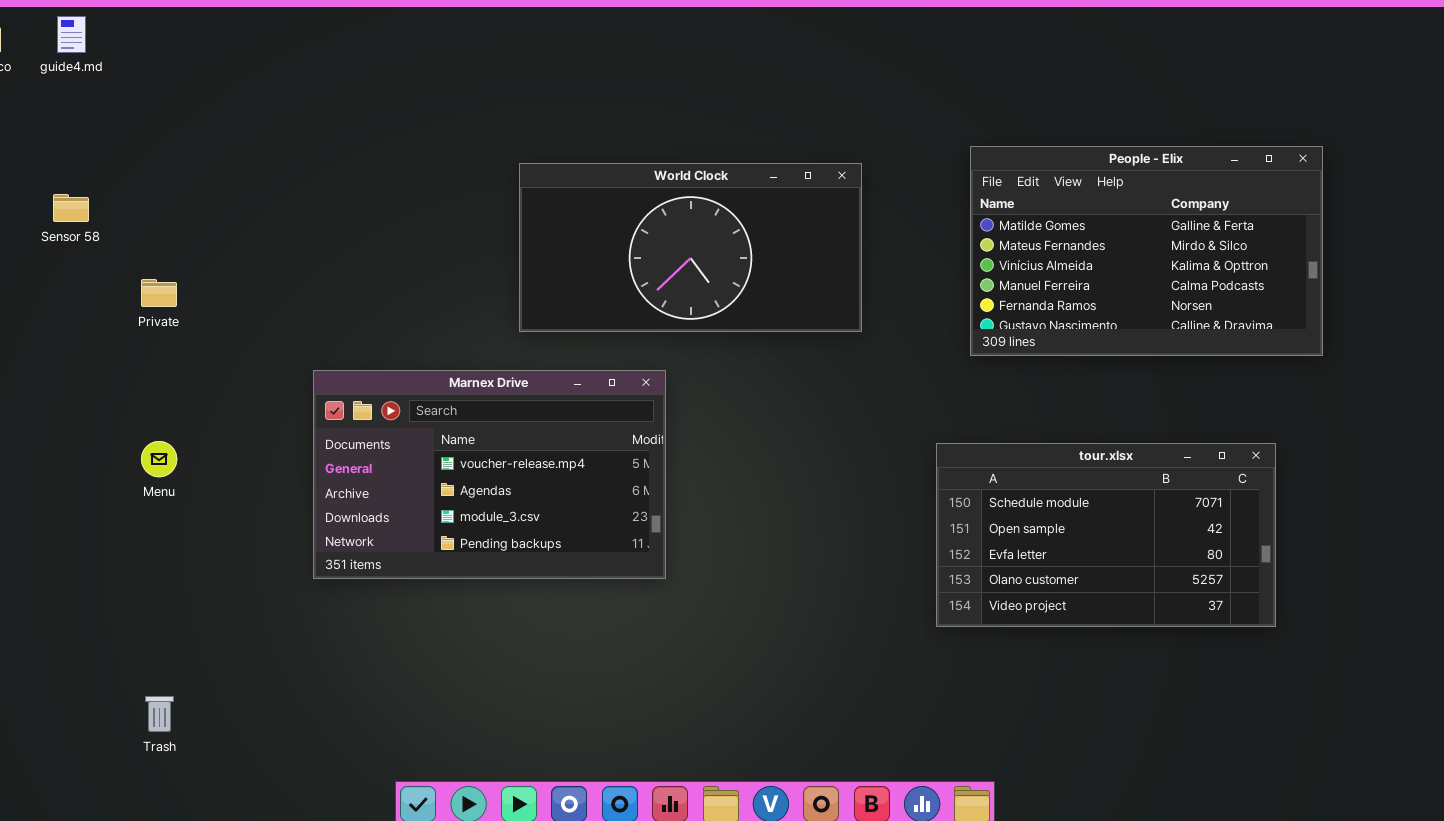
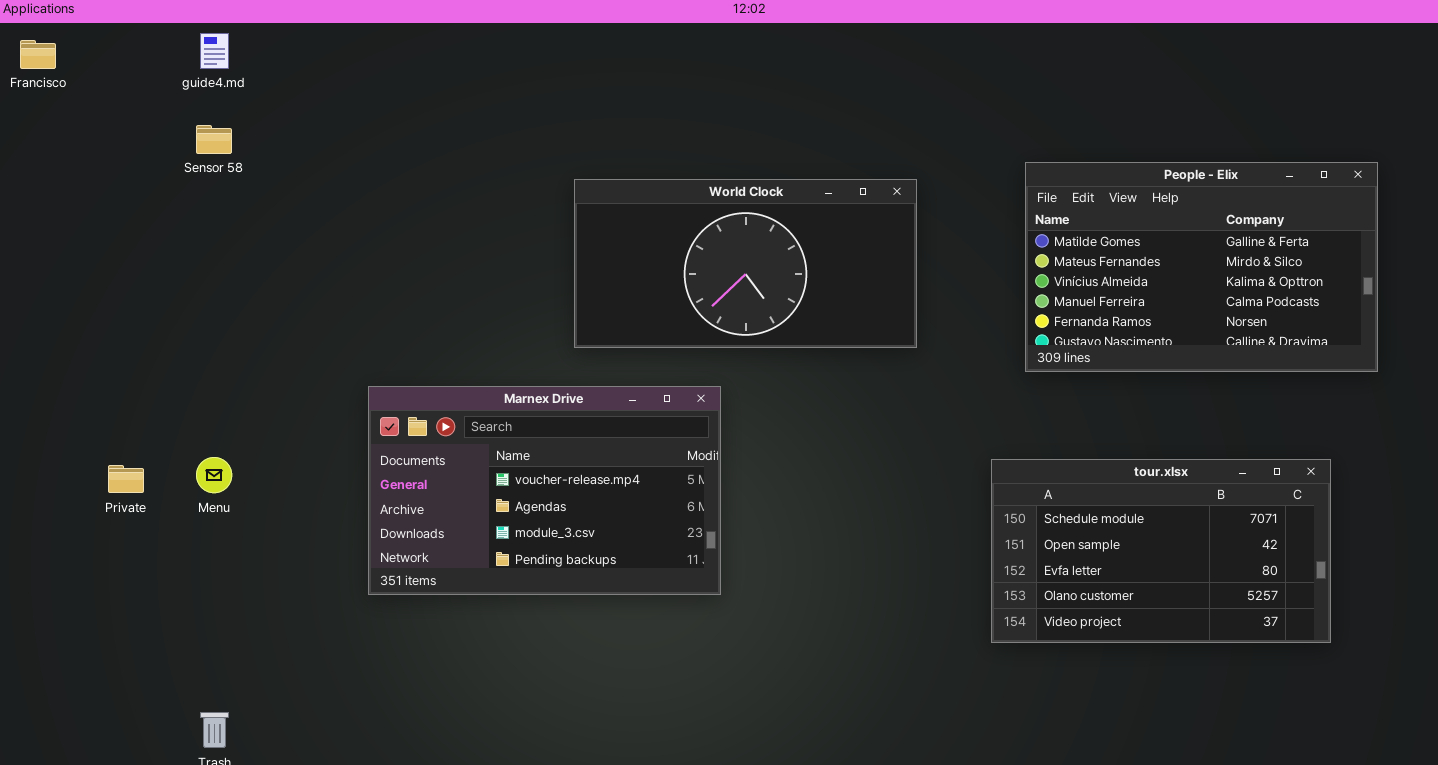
guide4.md: [57,16,86,53] -> [200,33,229,69], moved
Sensor 58: [53,194,89,222] -> [196,125,232,154], moved
Private: [141,279,177,307] -> [108,465,144,493], moved

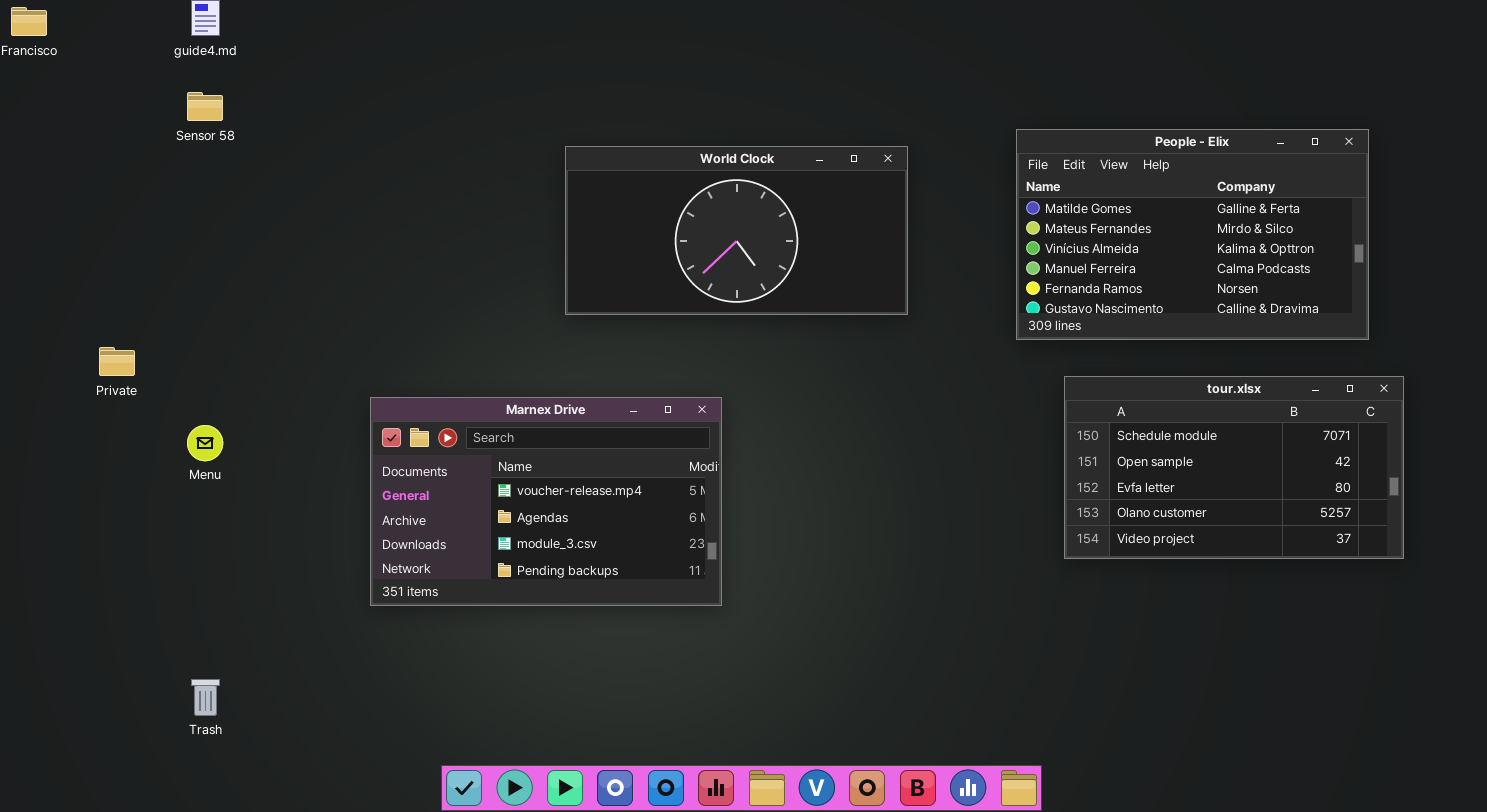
Marnex Drive: [368,386,721,595] -> [370,397,722,606], moved
tour.xlsx: [991,459,1331,643] -> [1064,376,1404,559], moved
Private: [108,465,144,493] -> [99,347,135,376], moved

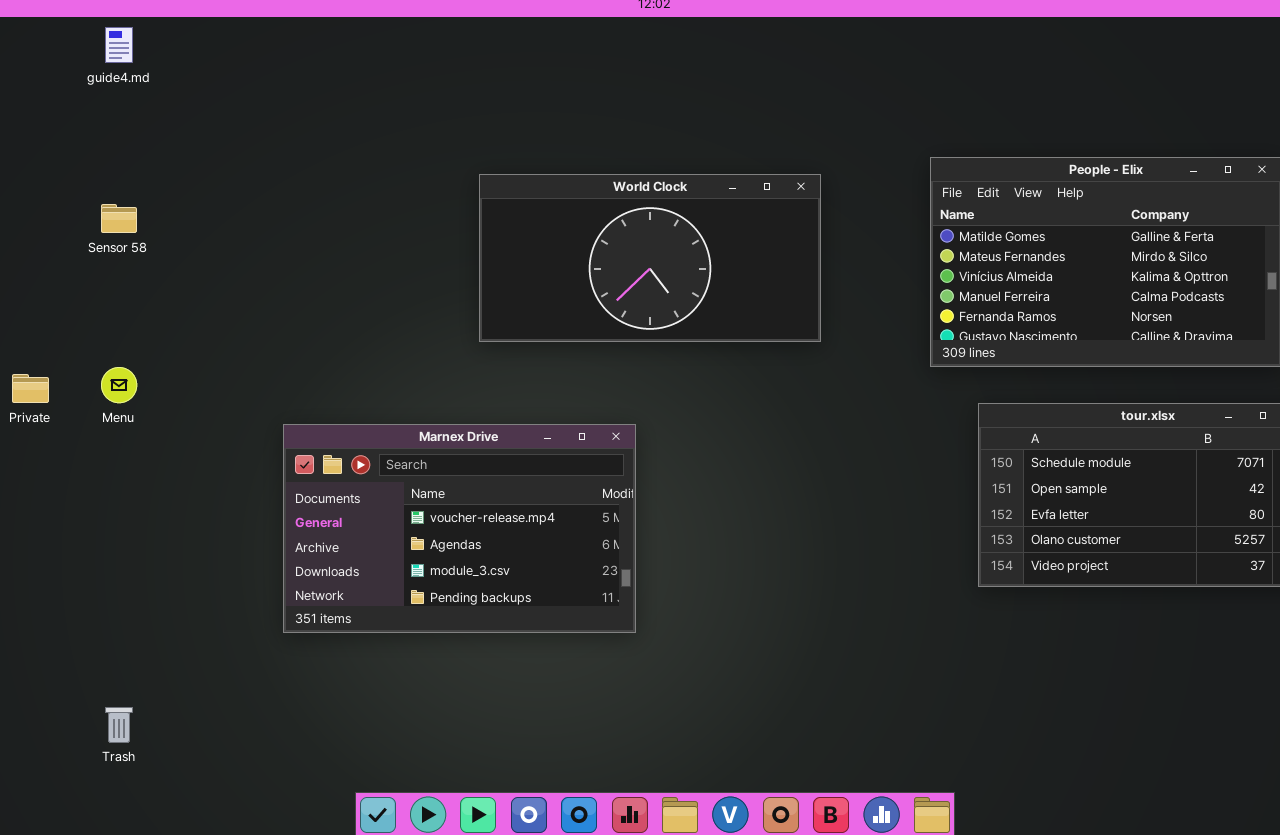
Sensor 58: [187,92,223,121] -> [101,204,137,233], moved
Menu: [187,425,223,461] -> [101,367,137,403], moved

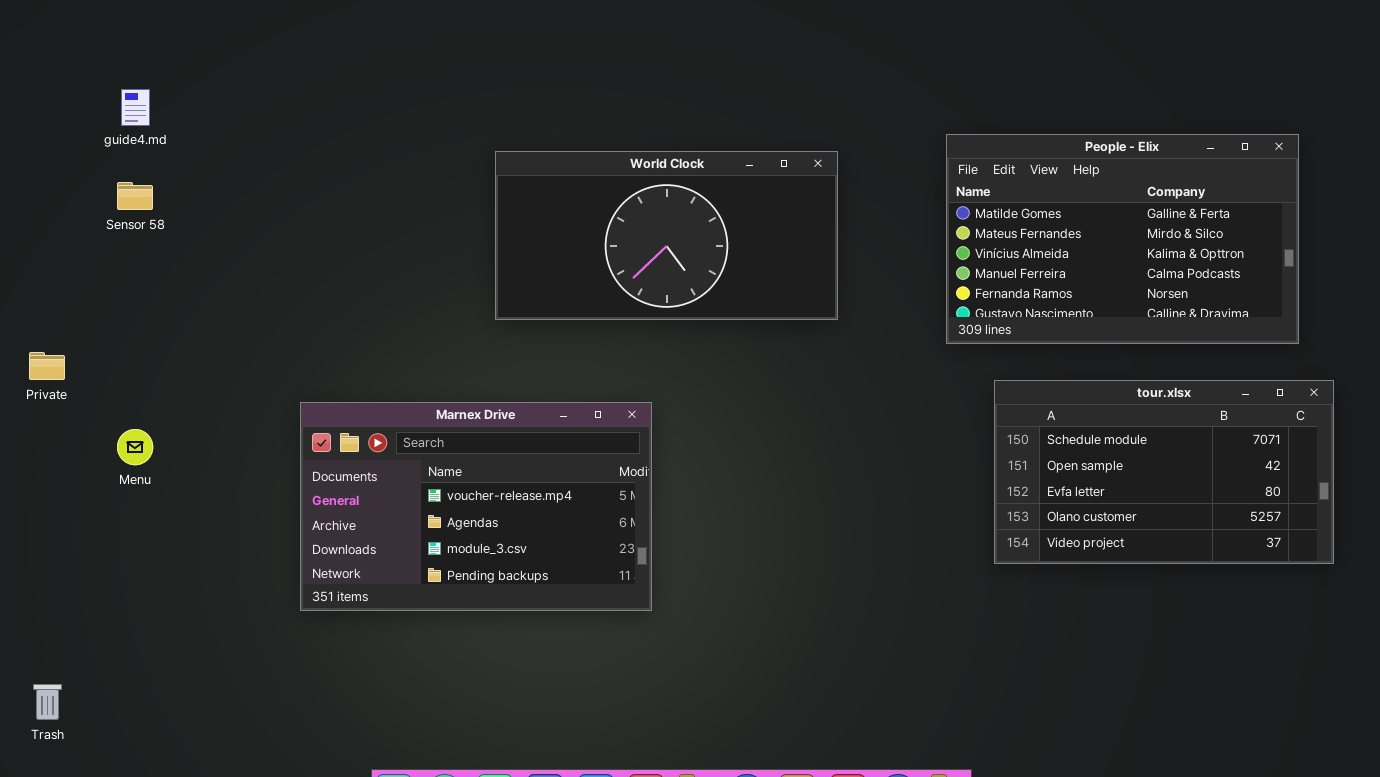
guide4.md: [105,27,133,63] -> [121,89,150,126], moved
Menu: [101,367,137,403] -> [117,429,153,465], moved
Trash: [105,707,133,743] -> [33,684,62,720], moved

